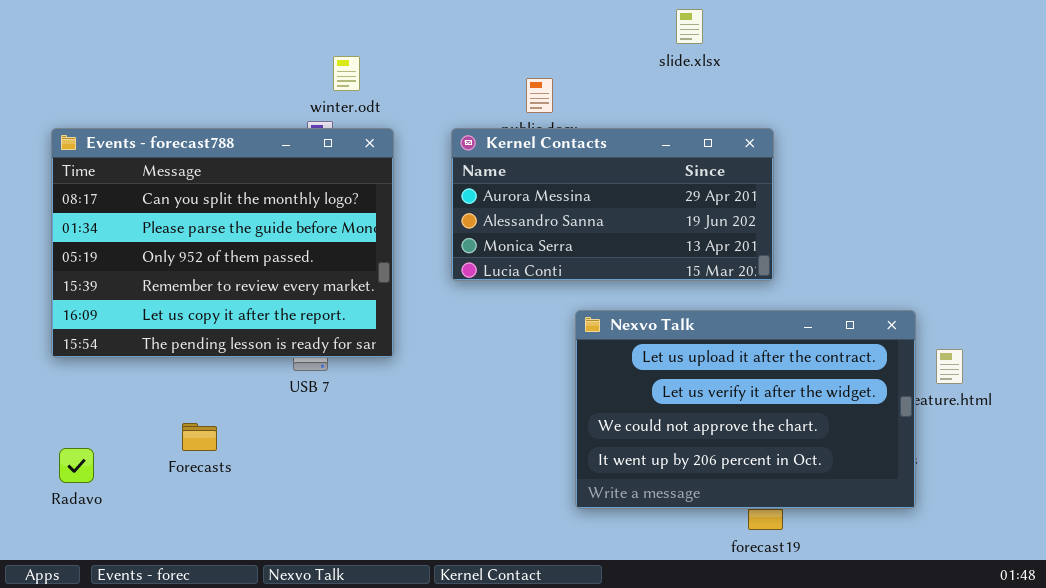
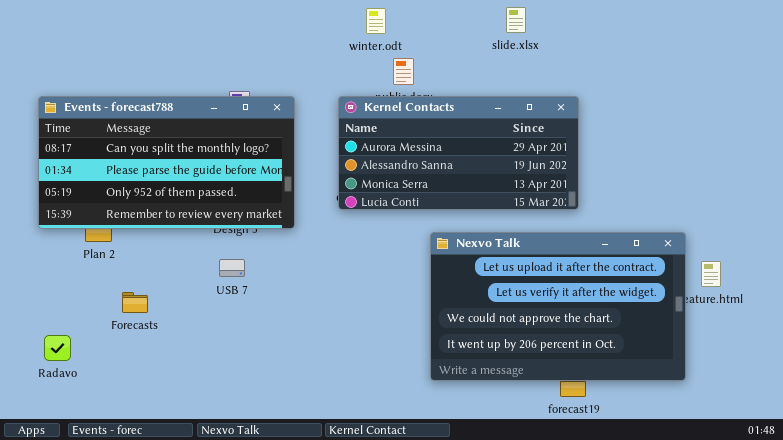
winter.odt: [333,56,360,91] -> [366,8,386,34], moved
Events - forecast788: [51,128,394,358] -> [38,96,295,229], resized
Forecasts: [182,423,217,451] -> [122,292,148,313], moved

